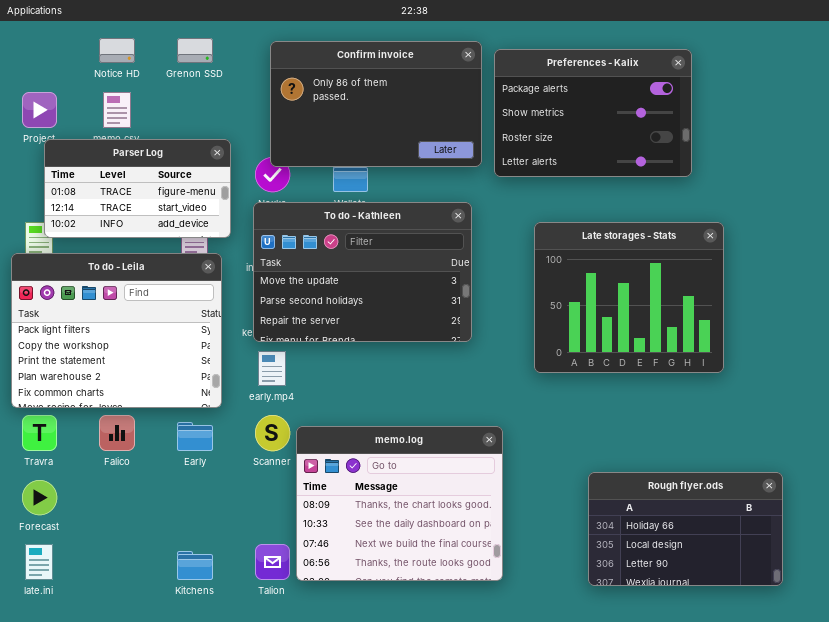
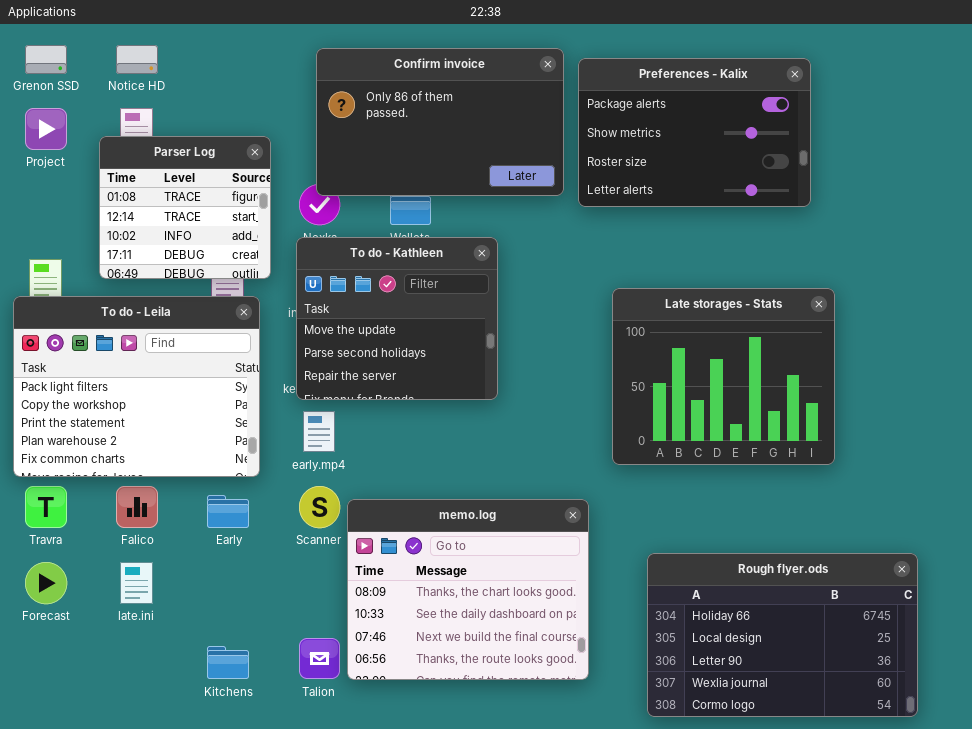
Grenon SSD: [177,38,213,63] -> [25,45,67,74], moved
Parser Log: [44,139,231,238] -> [99,136,271,279], resized
To do - Kathleen: [253,202,472,342] -> [296,237,498,400], resized
Late storages - Stats: [534,222,724,373] -> [612,288,835,465], moved
Rough flyer.ods: [588,472,783,586] -> [647,553,918,717], resized
late.ini: [25,544,53,580] -> [120,562,153,604], moved

